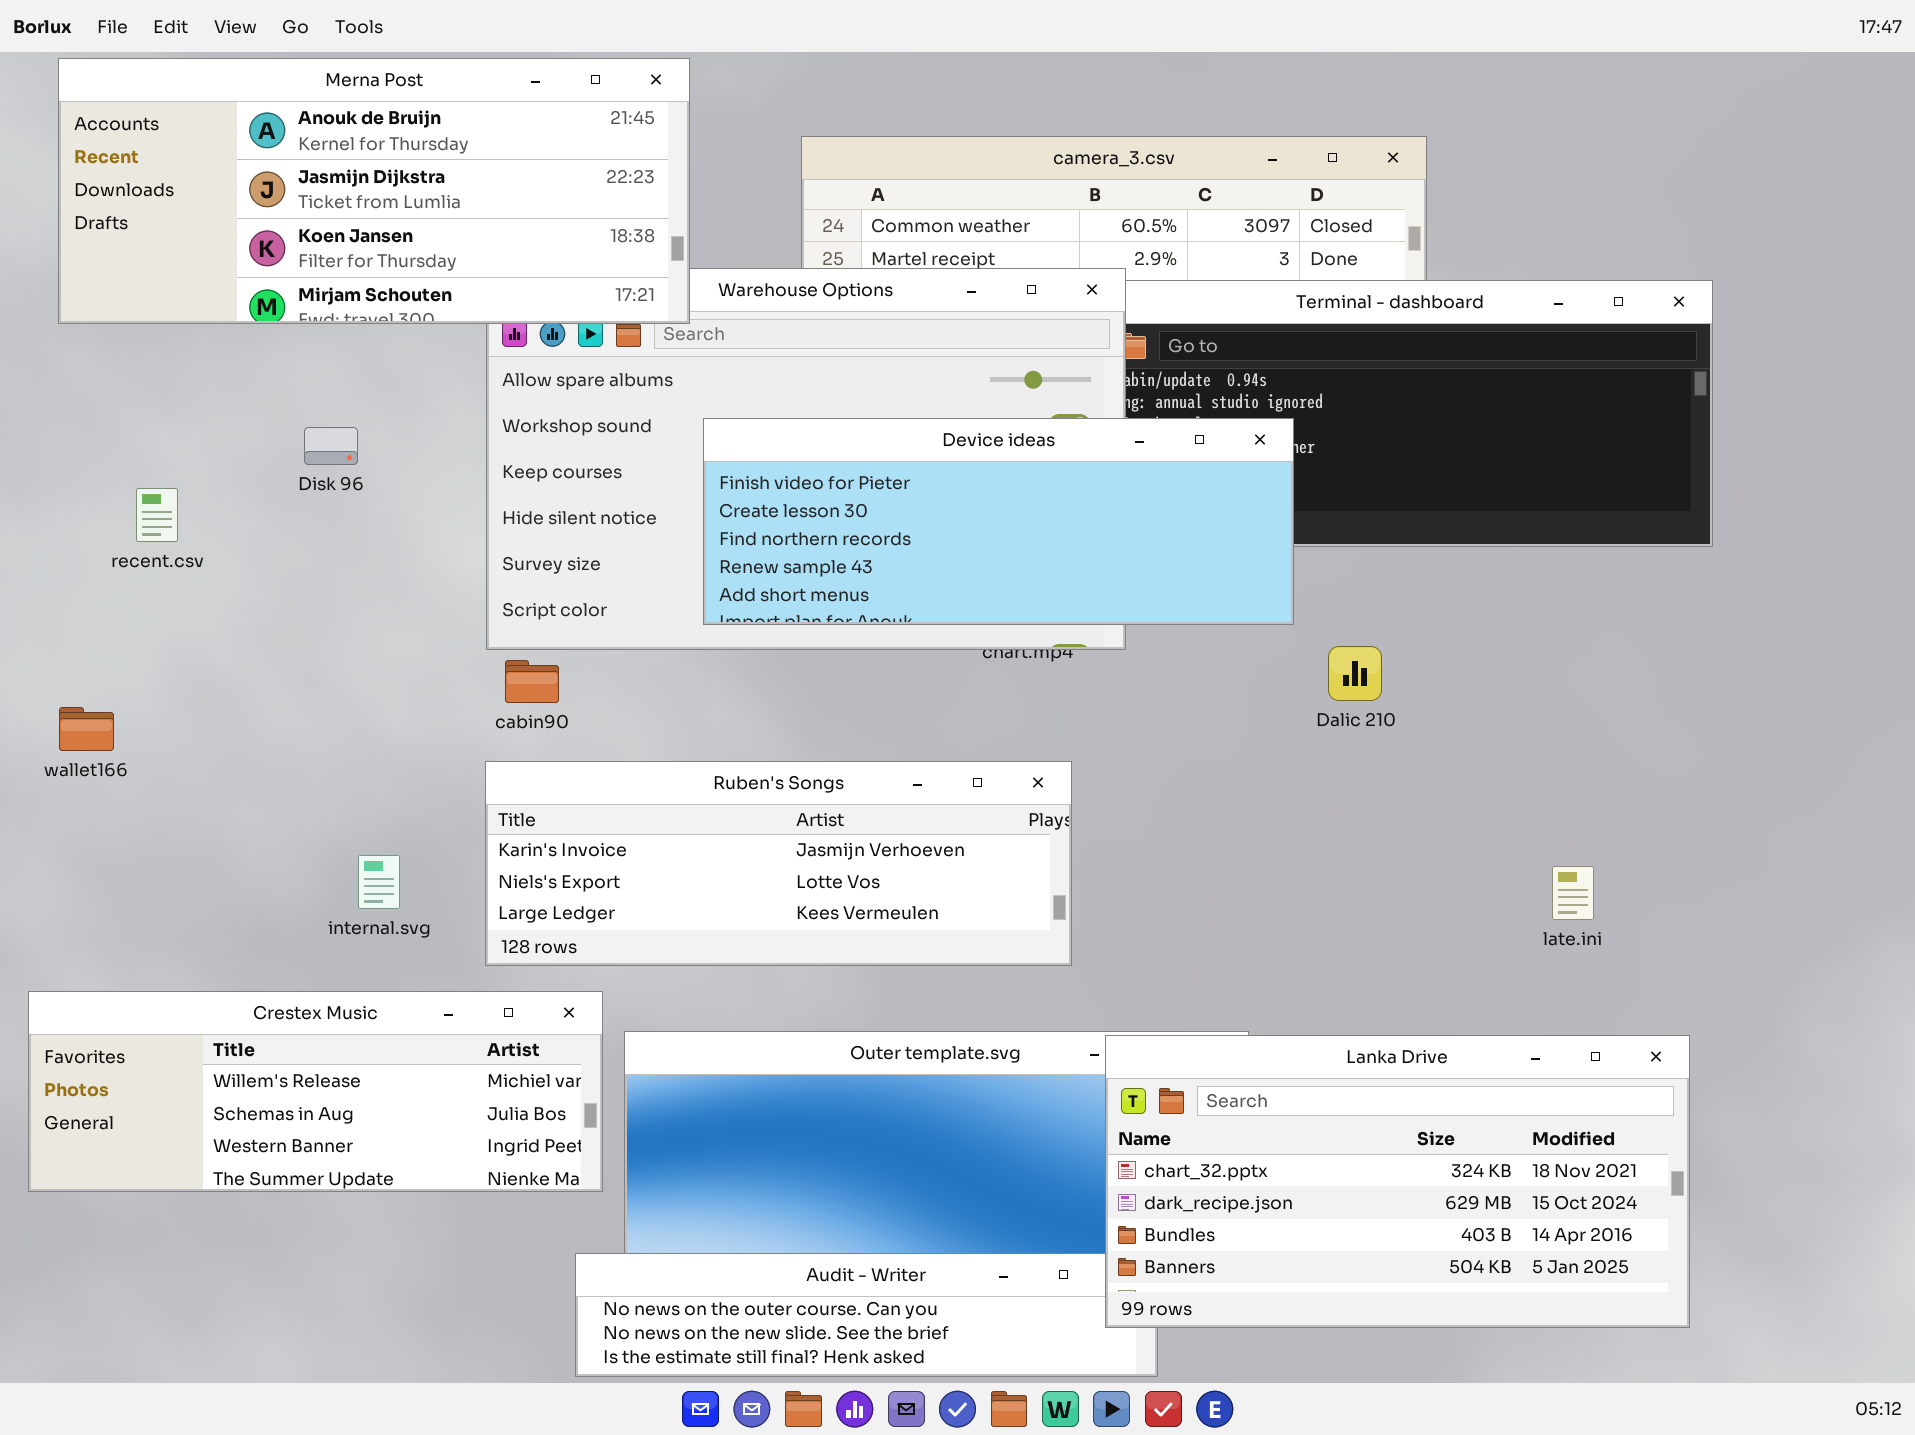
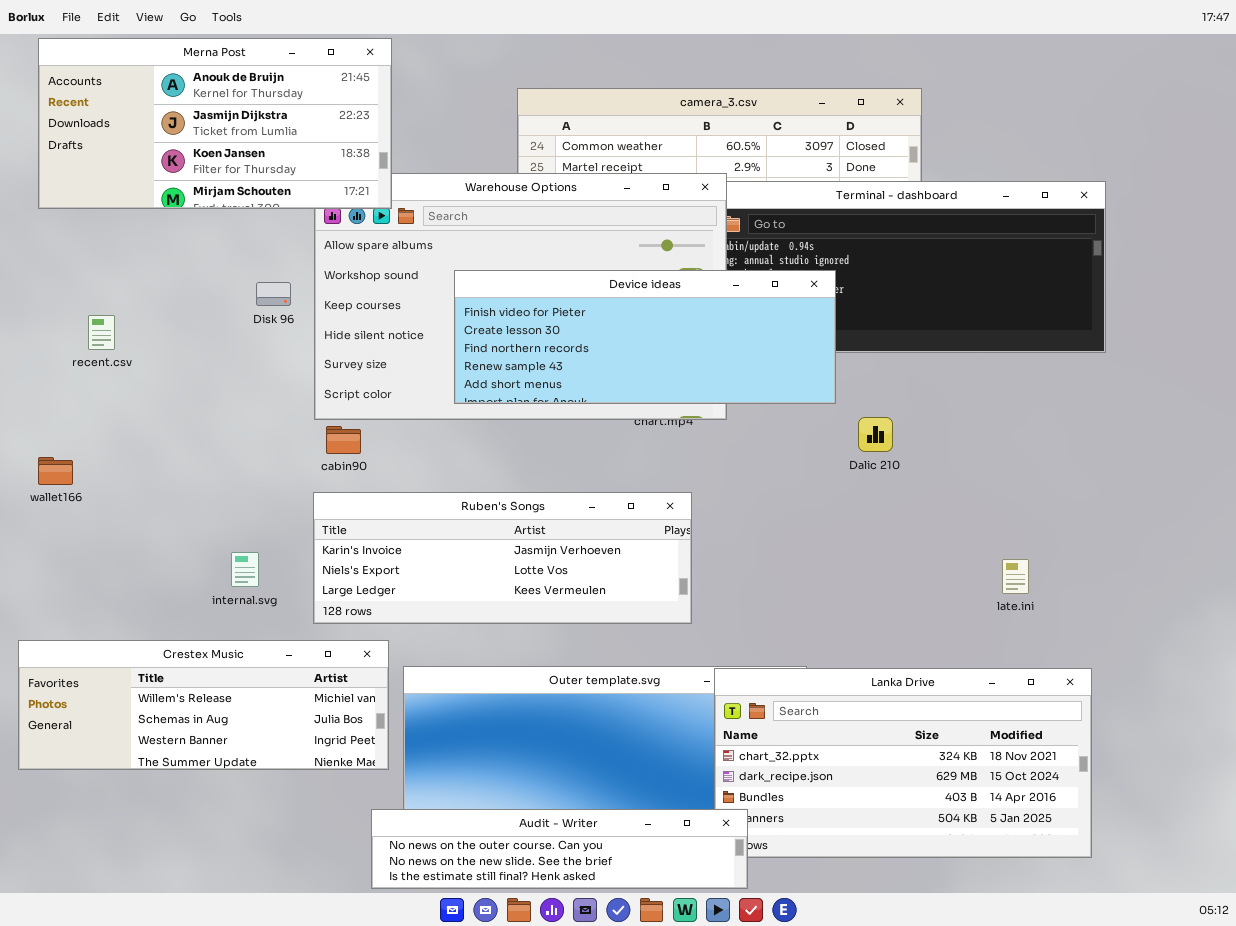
Merna Post: [58,58,690,324] -> [38,38,392,209], resized
Disk 96: [304,427,358,465] -> [256,282,291,306], moved
Audit - Writer: [575,1253,1158,1377] -> [371,809,748,889], raised

